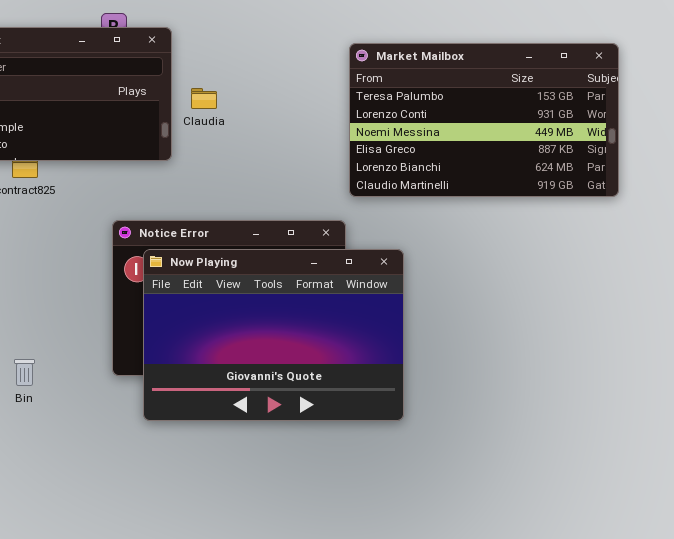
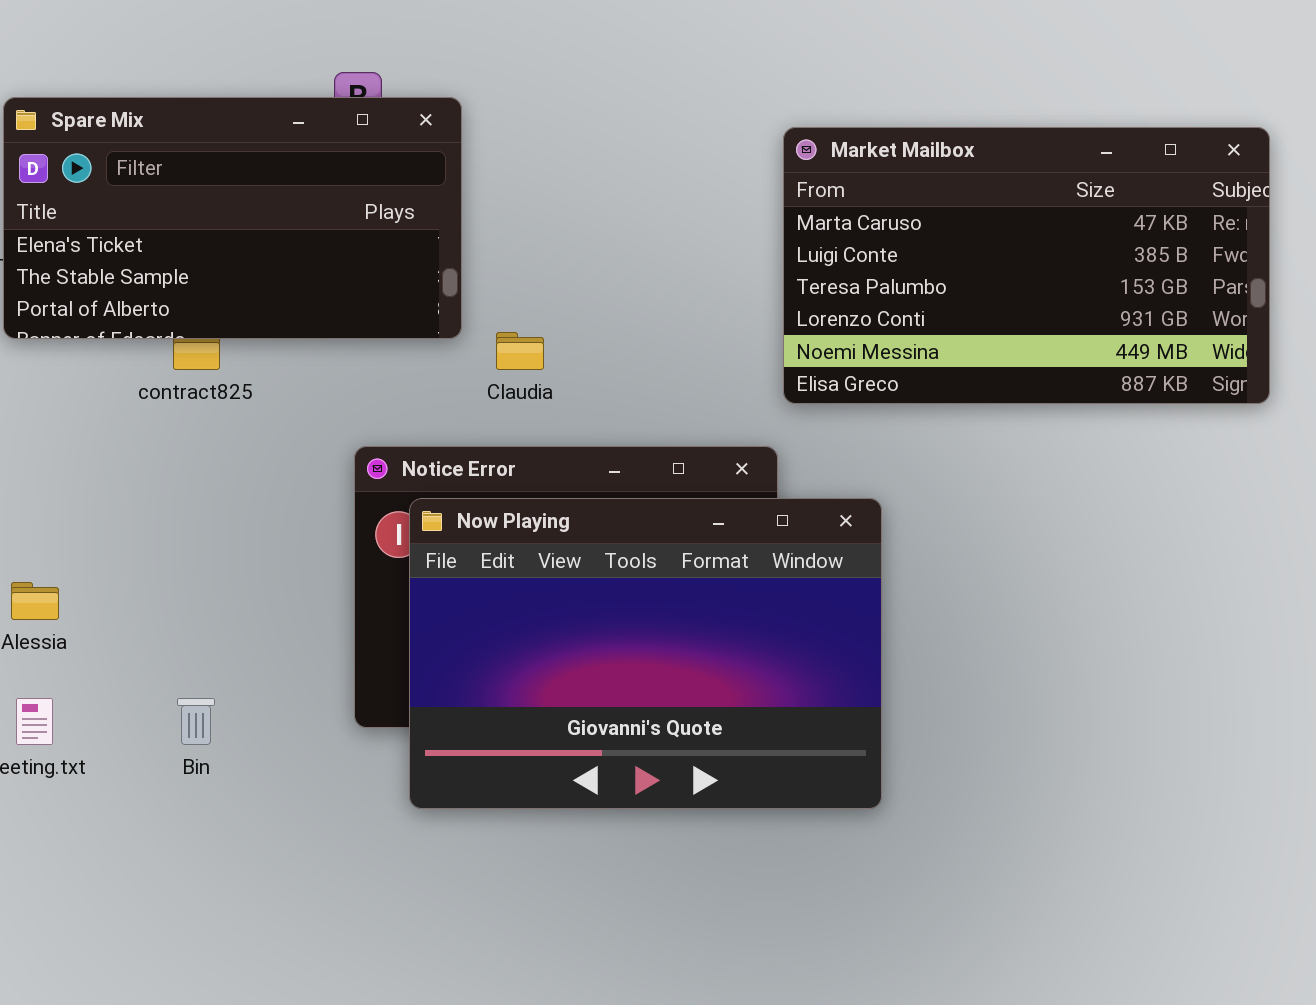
Market Mailbox: [349,43,619,197] -> [783,127,1270,404], scrolled up 2 rows
Claudia: [191,88,217,109] -> [496,332,544,370], moved

